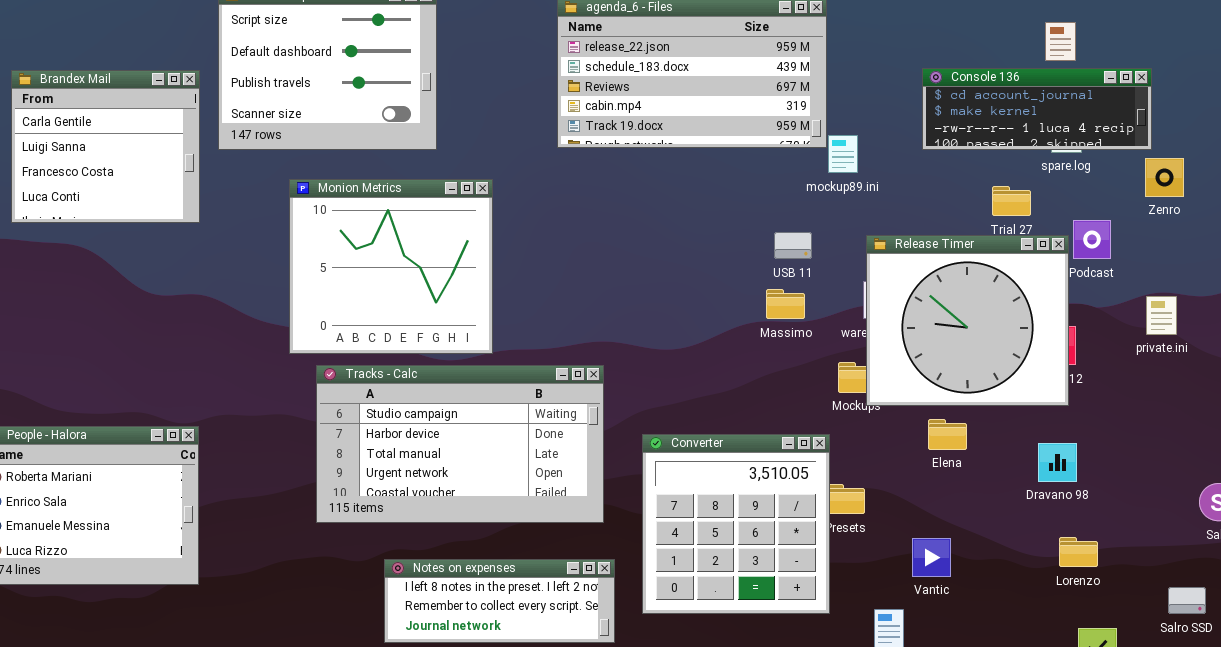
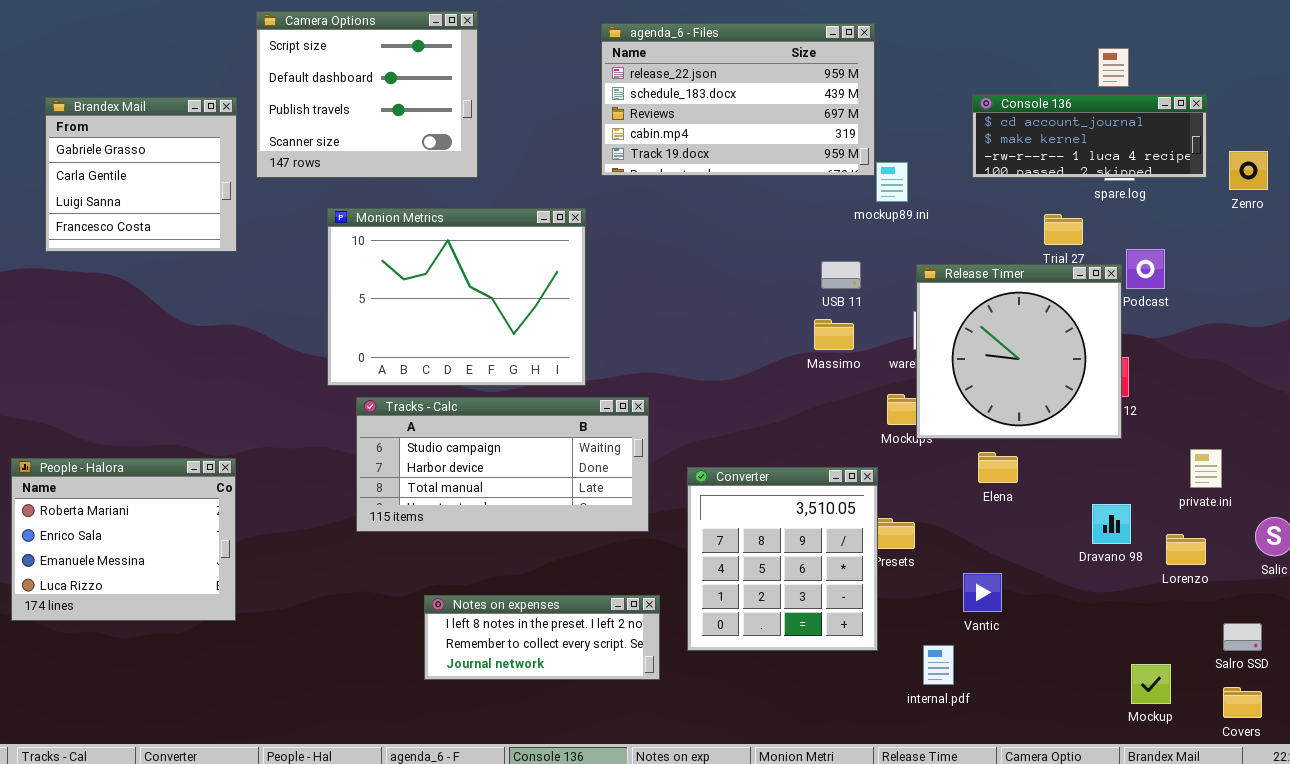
Brandex Mail: [11,70,200,223] -> [45,97,237,252], scrolled up 1 row
Zenro: [1145,158,1184,197] -> [1229,151,1268,190], moved
Monion Metrics: [289,179,493,354] -> [327,208,586,386], resized
private.ini: [1146,296,1177,335] -> [1190,449,1222,488], moved
Tracks - Calc: [316,365,604,523] -> [356,397,649,532], resized
Dravano 98: [1038,443,1077,482] -> [1092,504,1131,544], moved
Lorenzo: [1059,537,1098,567] -> [1166,534,1206,565], moved

